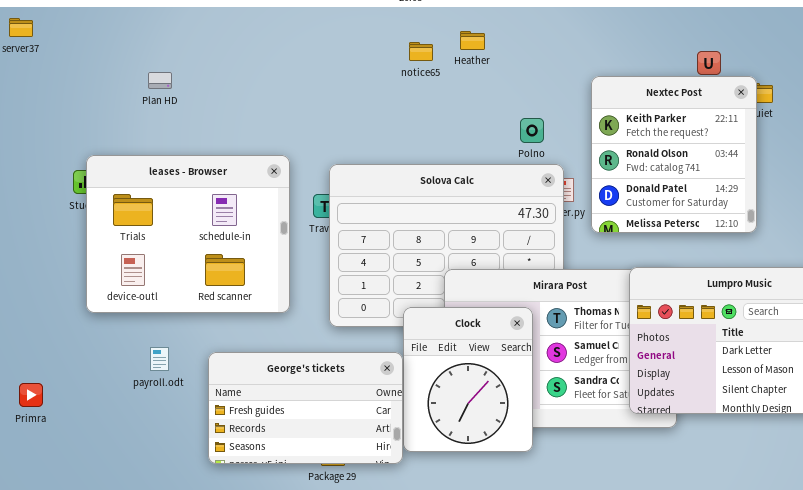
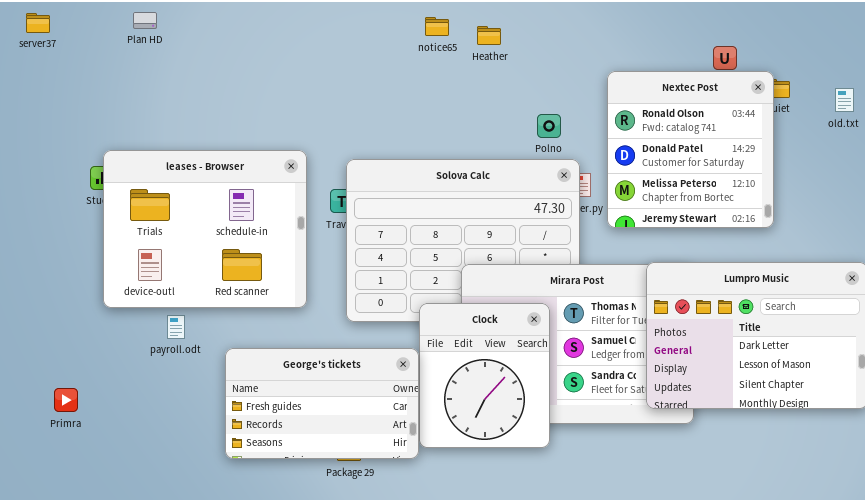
notice65: [409,42,433,61] -> [425,17,449,36], moved
Plan HD: [148,72,172,89] -> [133,12,157,29], moved
Nextec Post: [591,76,757,233] -> [607,71,774,228], scrolled down 1 row
payroll.odt: [150,347,169,371] -> [167,315,185,339], moved
Primra: [19,383,43,407] -> [54,388,78,412], moved

